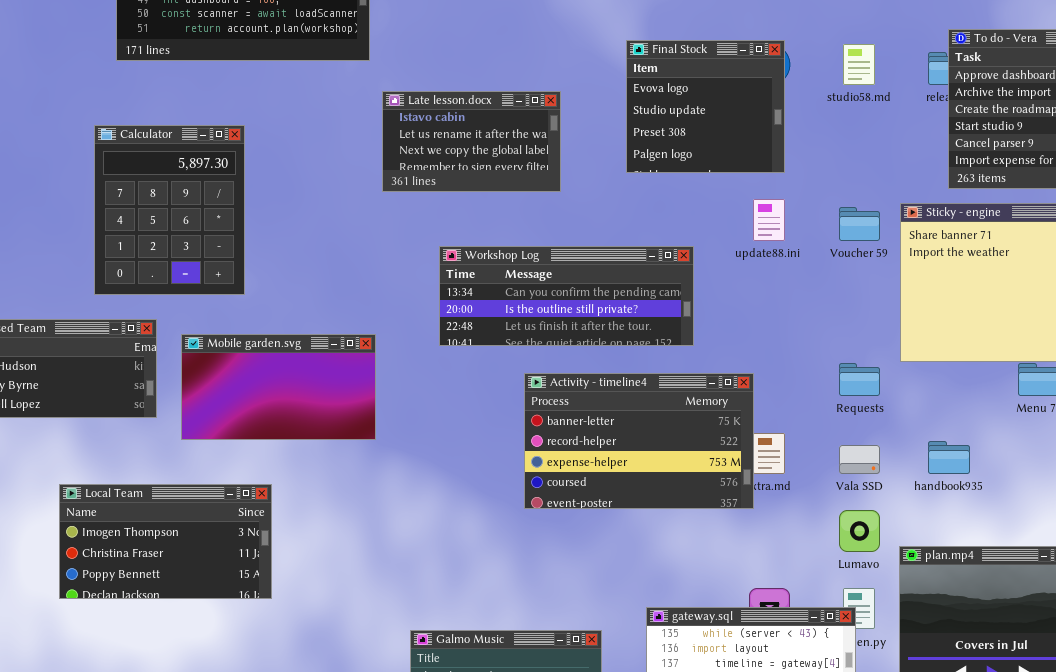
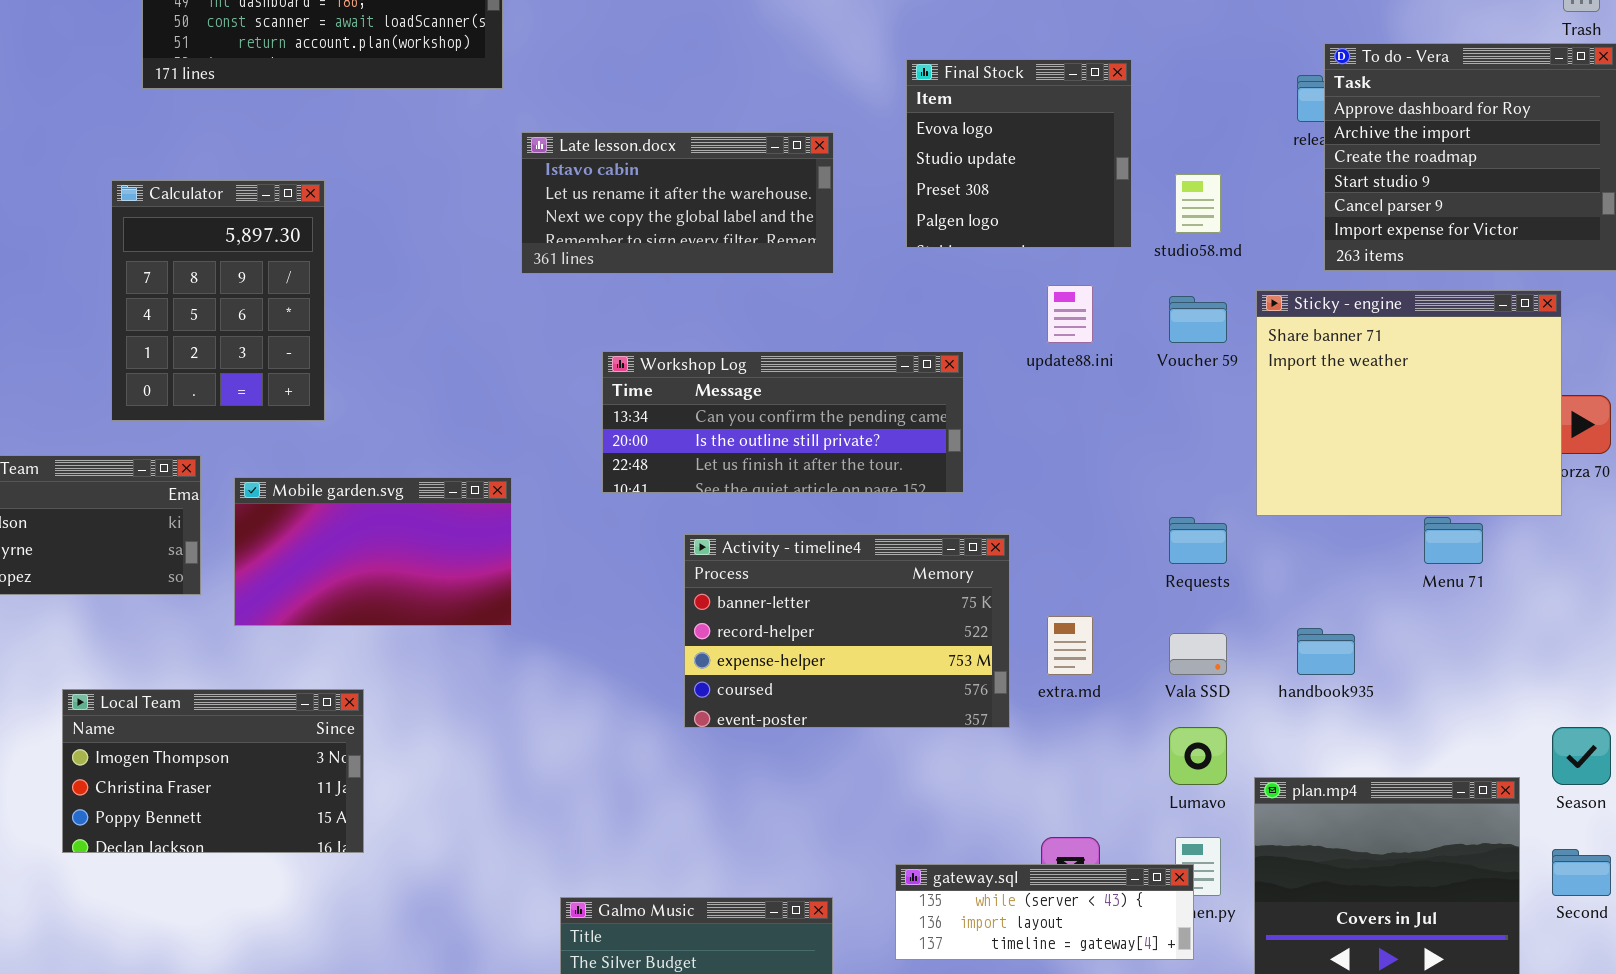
Final Stock: [626,40,785,173] -> [906,59,1132,248], moved
studio58.md: [843,44,875,85] -> [1175,174,1221,233], moved
Late lesson.docx: [382,91,561,192] -> [521,132,834,274], resized
Activity - timeline4: [524,373,754,509] -> [684,534,1010,728], moved

